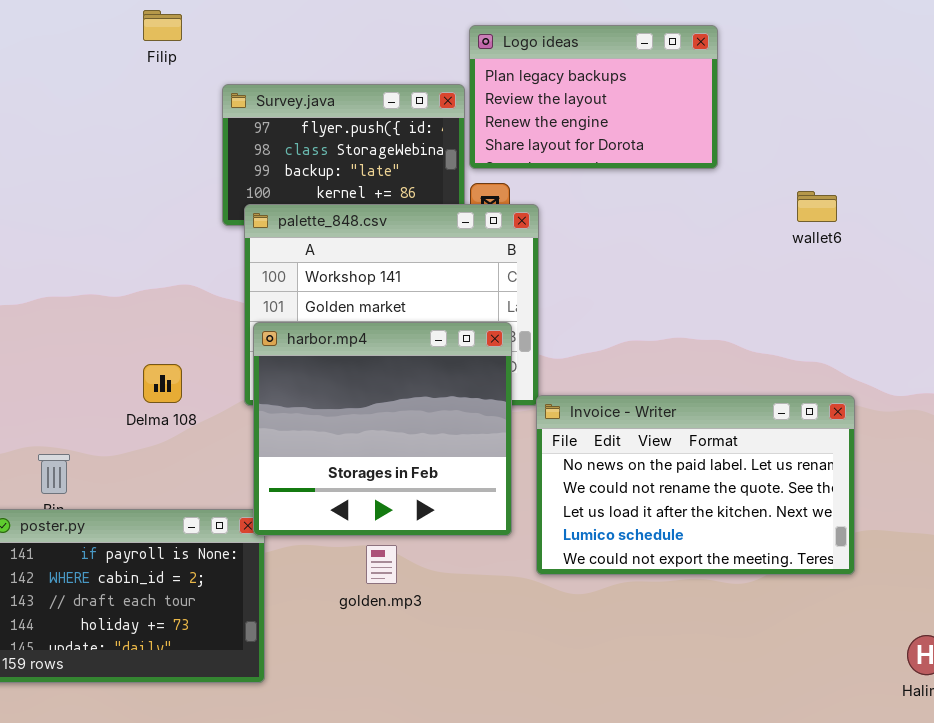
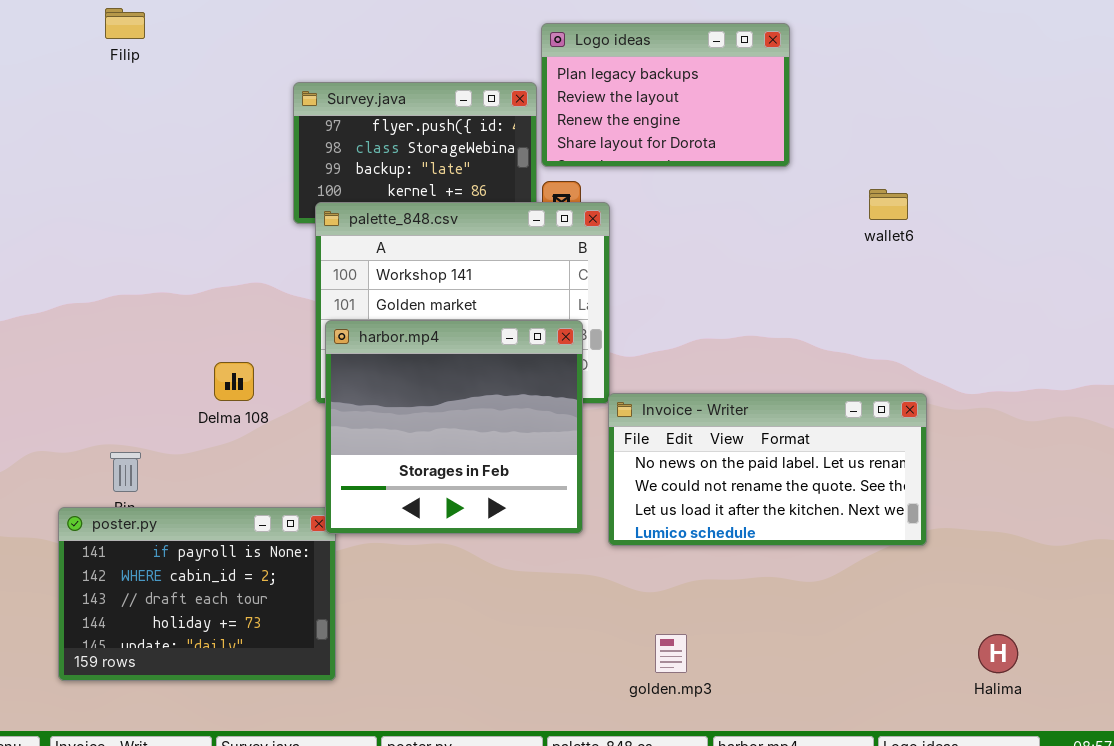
Filip: [143,10,182,41] -> [105,8,145,39], moved
Invoice - Writer: [536,395,855,575] -> [608,393,927,546], resized
golden.mp3: [366,545,397,584] -> [655,634,687,673], moved

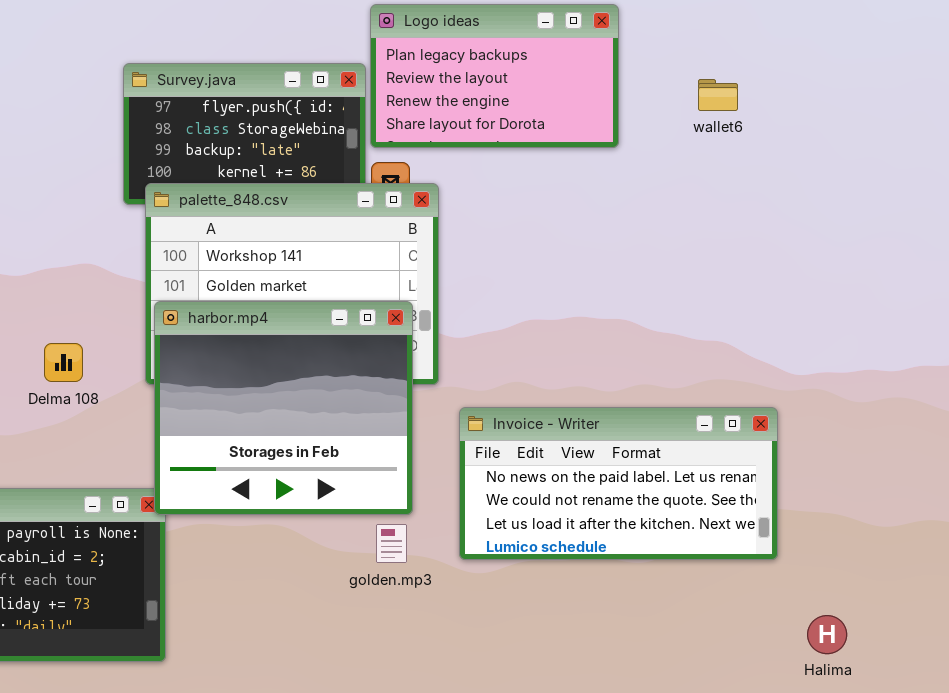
wallet6: [869,189,908,220] -> [698,79,738,111], moved
Invoice - Writer: [608,393,927,546] -> [459,407,778,560], moved
golden.mp3: [655,634,687,673] -> [376,524,407,563], moved

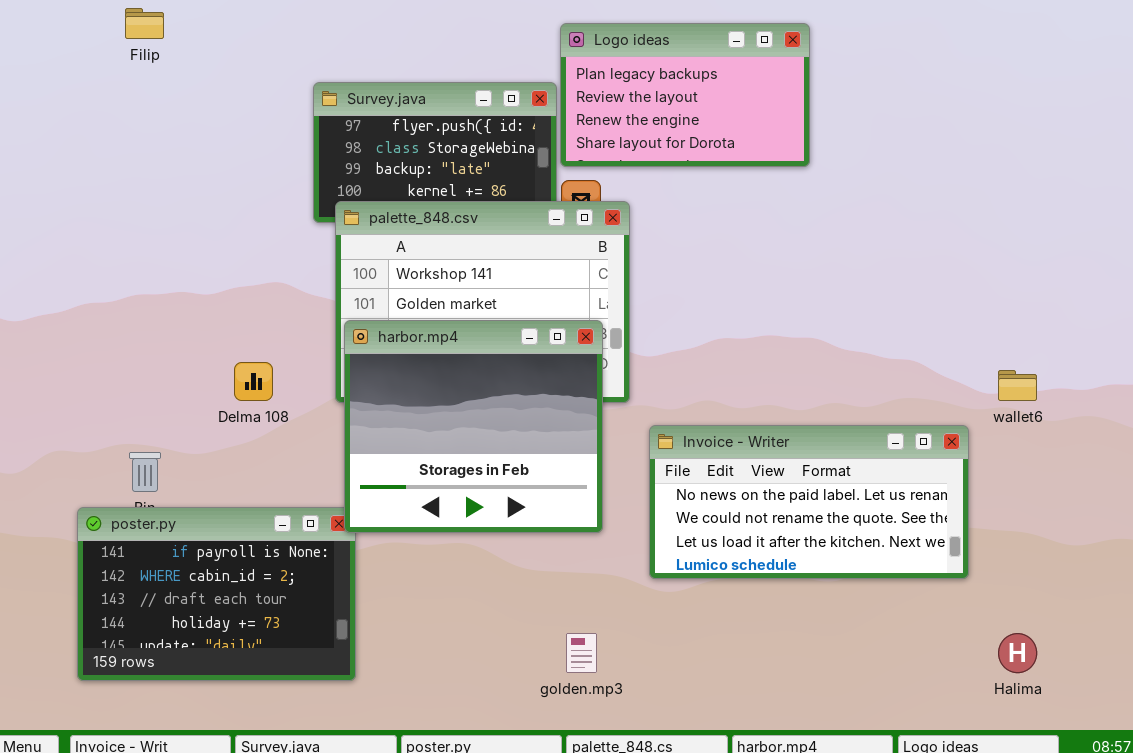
wallet6: [698,79,738,111] -> [998,370,1037,401], moved
golden.mp3: [376,524,407,563] -> [566,633,597,673], moved

